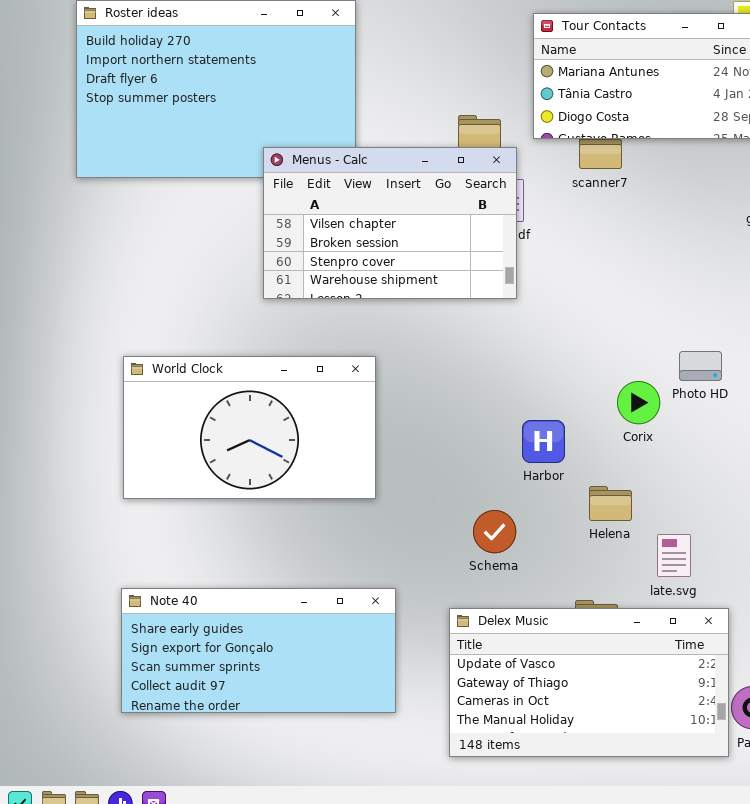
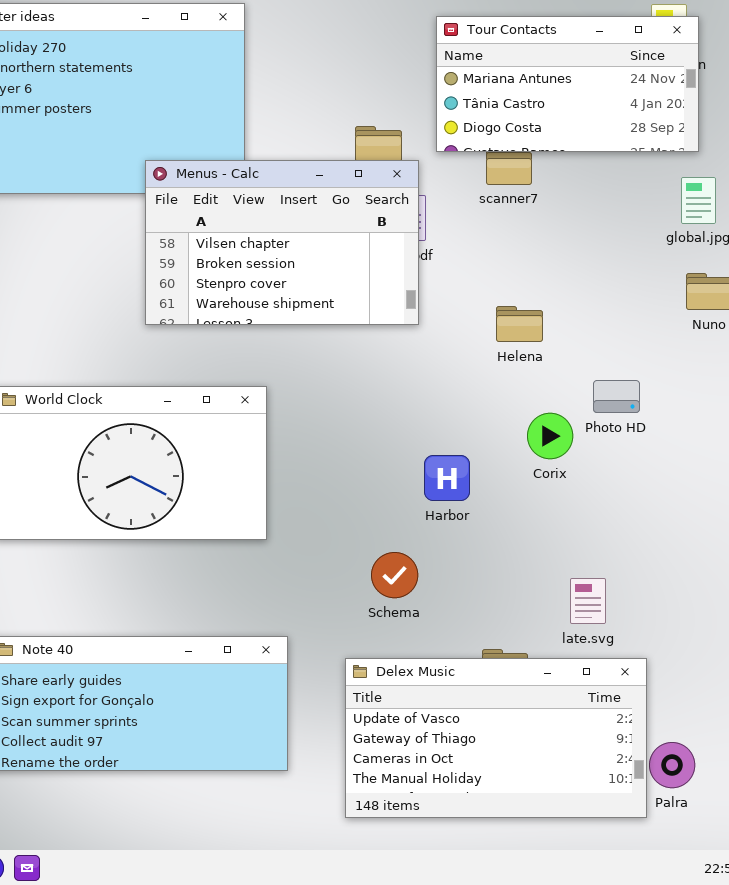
Helena: [589,486,632,521] -> [496,306,543,342], moved

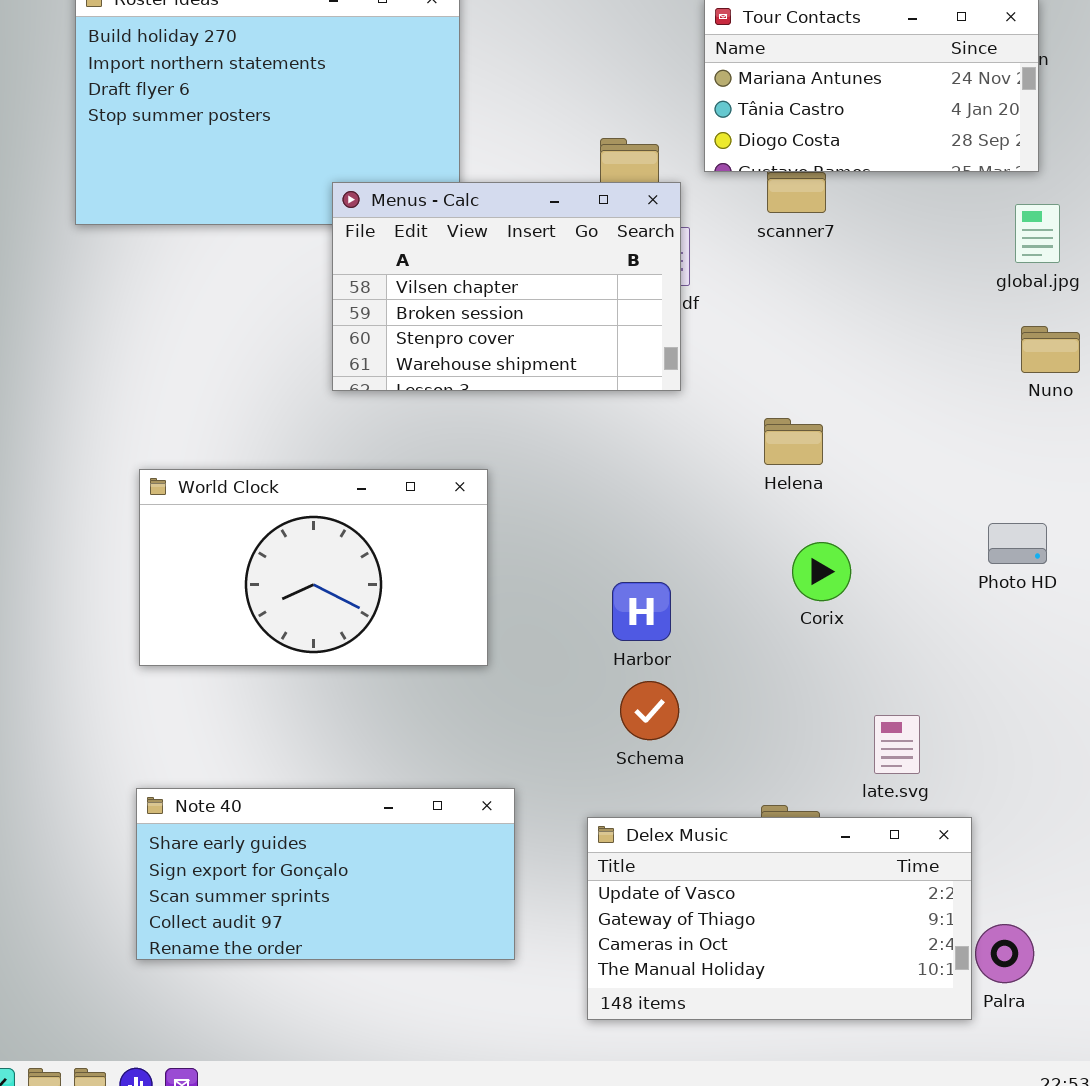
Helena: [496,306,543,342] -> [764,418,823,465], moved
Photo HD: [593,380,640,413] -> [988,523,1047,564], moved
Corix: [527,413,573,459] -> [792,542,851,601], moved
Harbor: [424,455,470,501] -> [612,582,671,641], moved

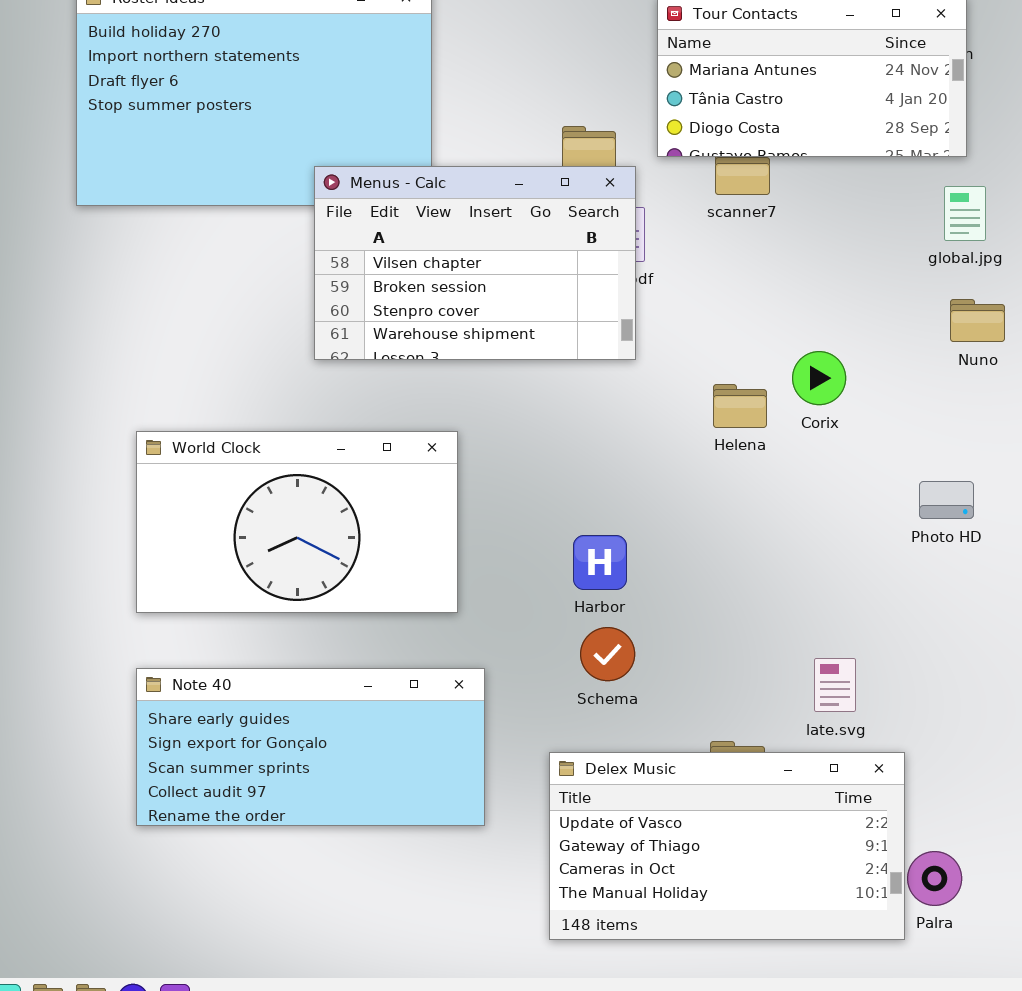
Corix: [792,542,851,601] -> [792,351,846,405], moved
Note 40: [136,788,515,960] -> [136,668,485,826], moved

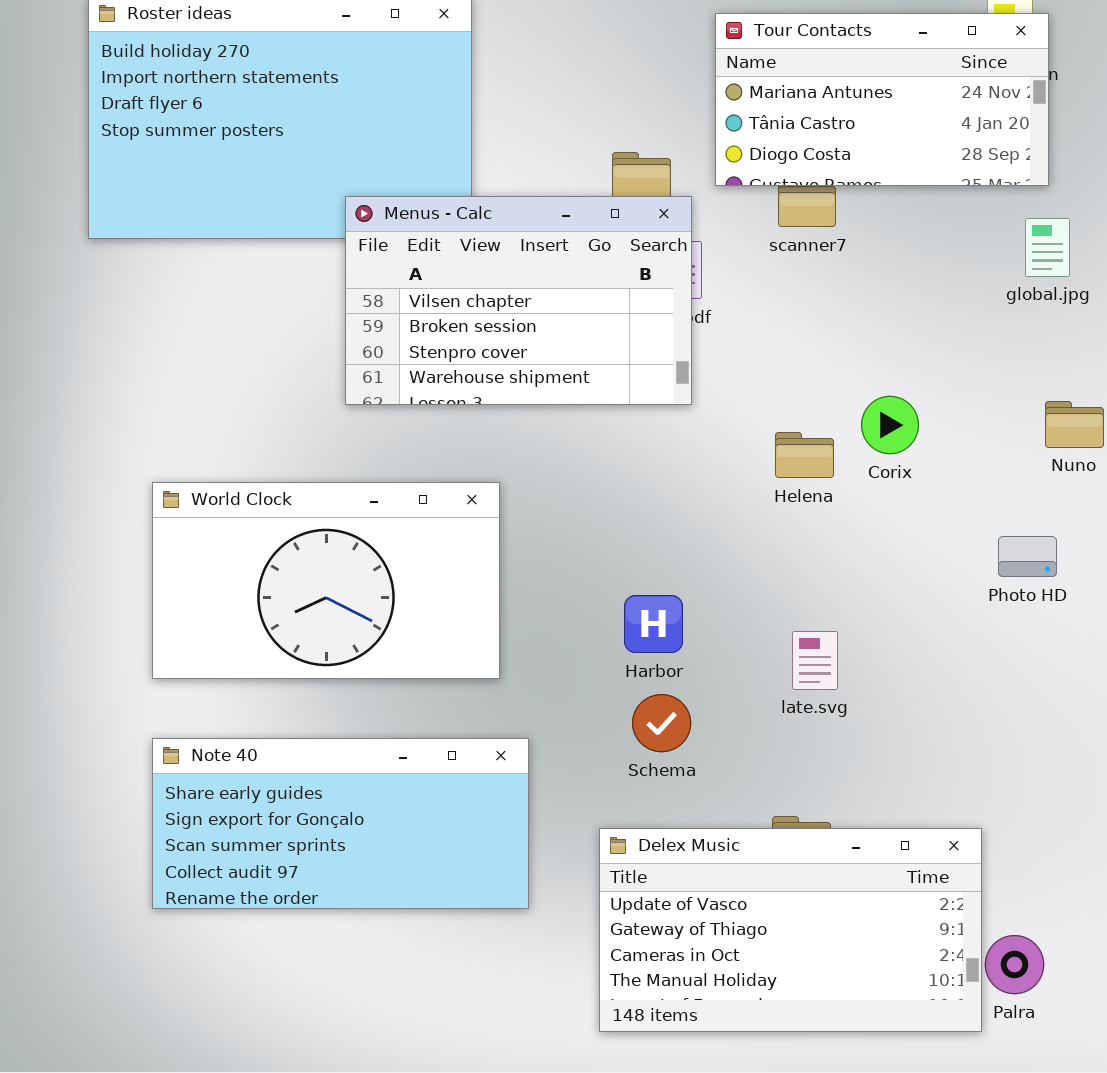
Nuno: [950,299,1005,342] -> [1045,401,1104,448], moved
late.svg: [814,658,856,712] -> [792,631,838,690], moved

